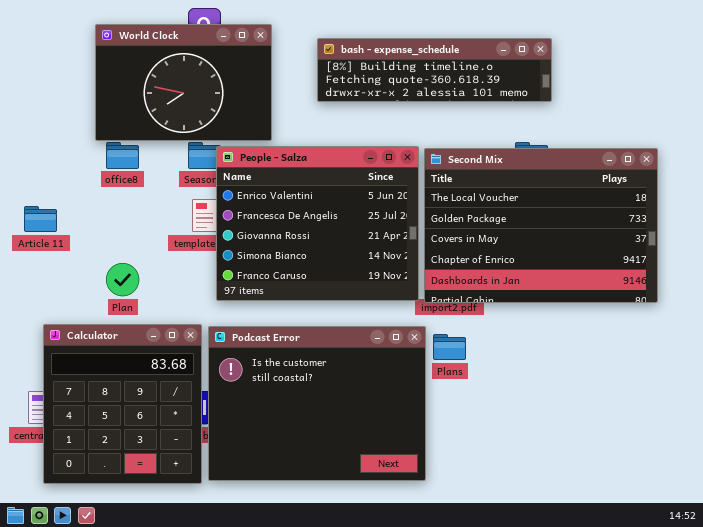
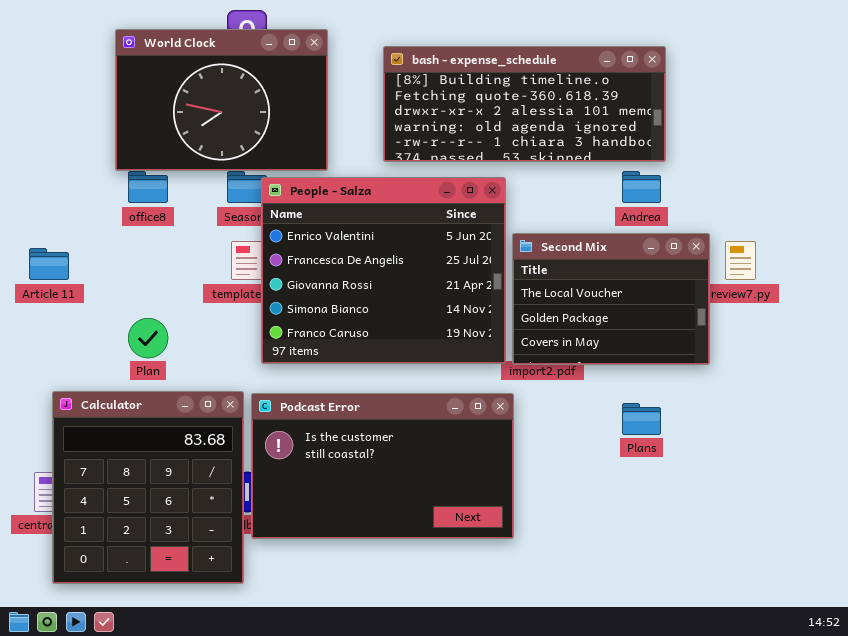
bash - expense_schedule: [317,38,552,102] -> [383,46,666,162], resized
Second Mix: [424,148,658,303] -> [512,233,710,365], resized
Podcast Error: [208,326,426,481] -> [251,393,514,539], resized
Plans: [433,334,466,360] -> [622,403,661,435], moved

